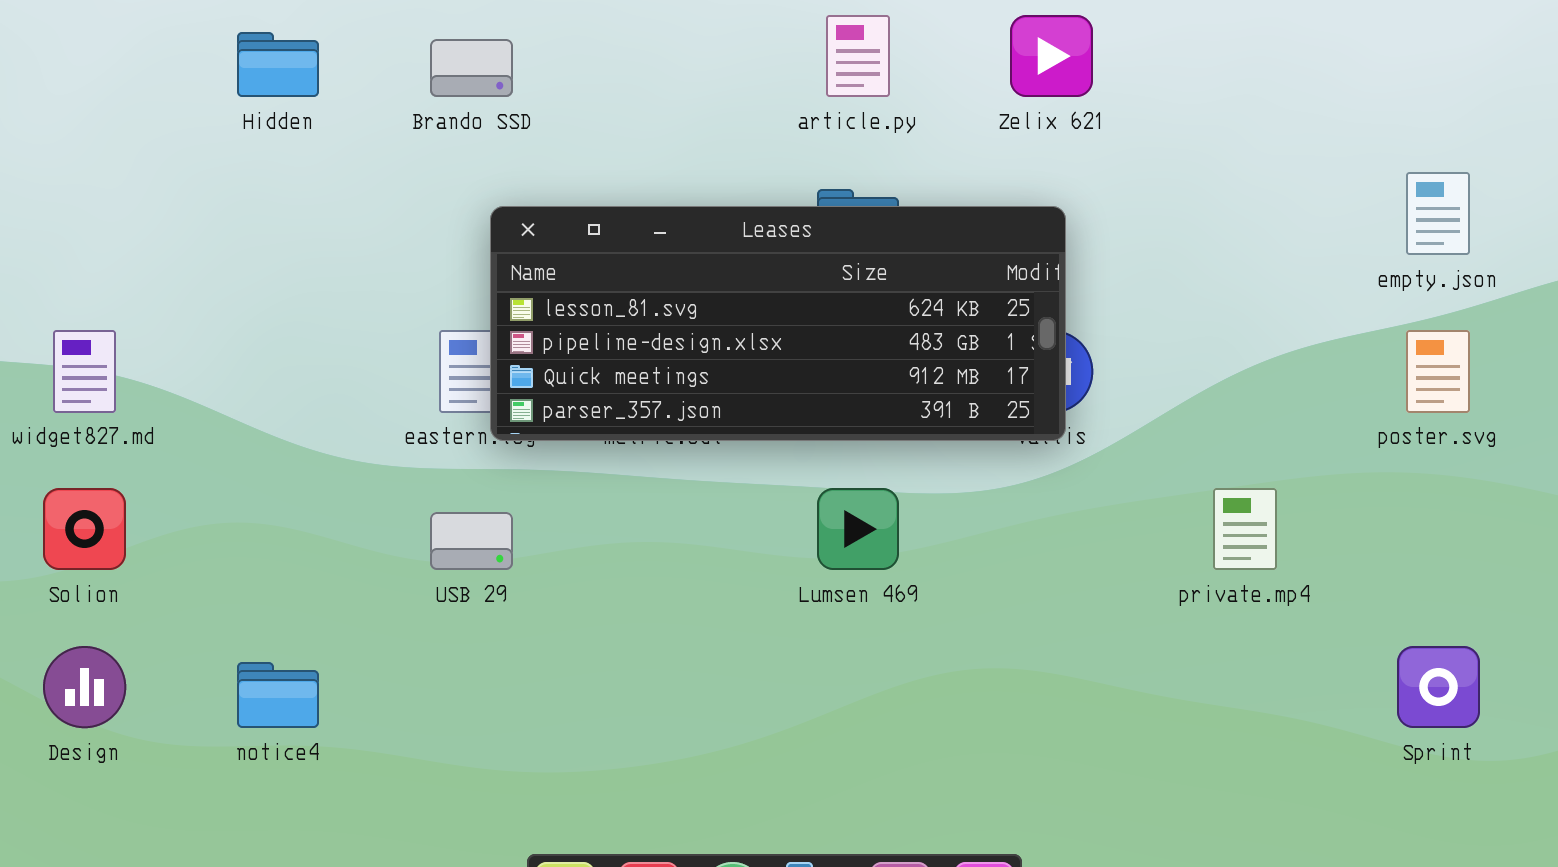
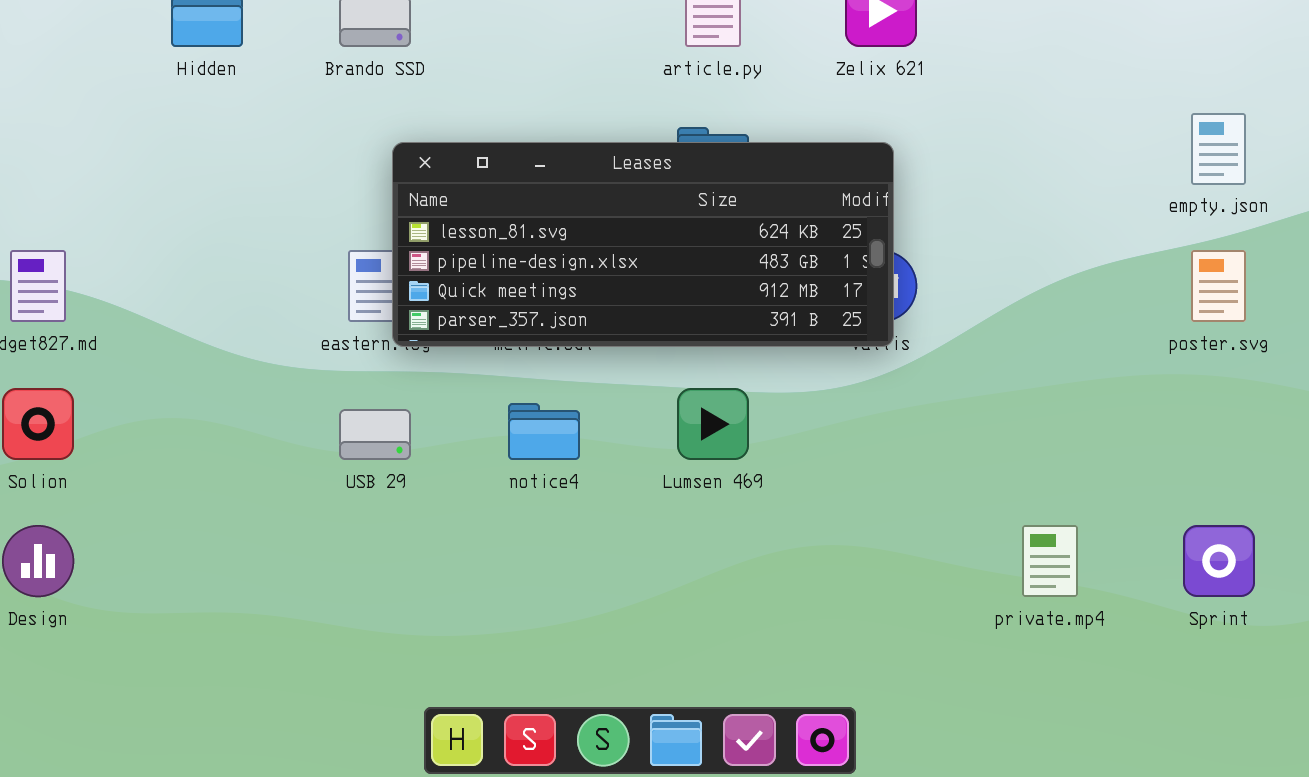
private.mp4: [1213,488,1277,570] -> [1022,525,1078,597], moved
notice4: [237,662,319,728] -> [508,403,580,460], moved

